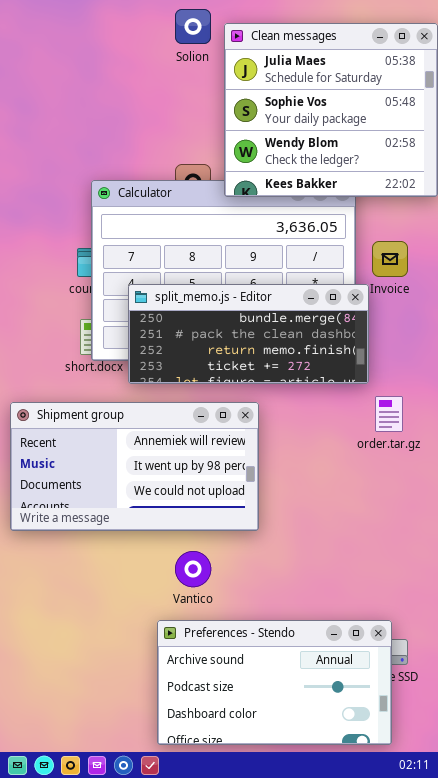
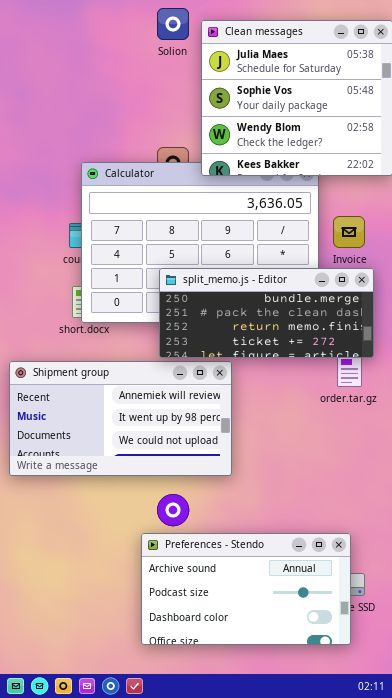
split_memo.js - Editor: [128,284,369,384] -> [159,268,374,358], moved
Preferences - Stendo: [157,620,392,745] -> [141,533,351,645], moved

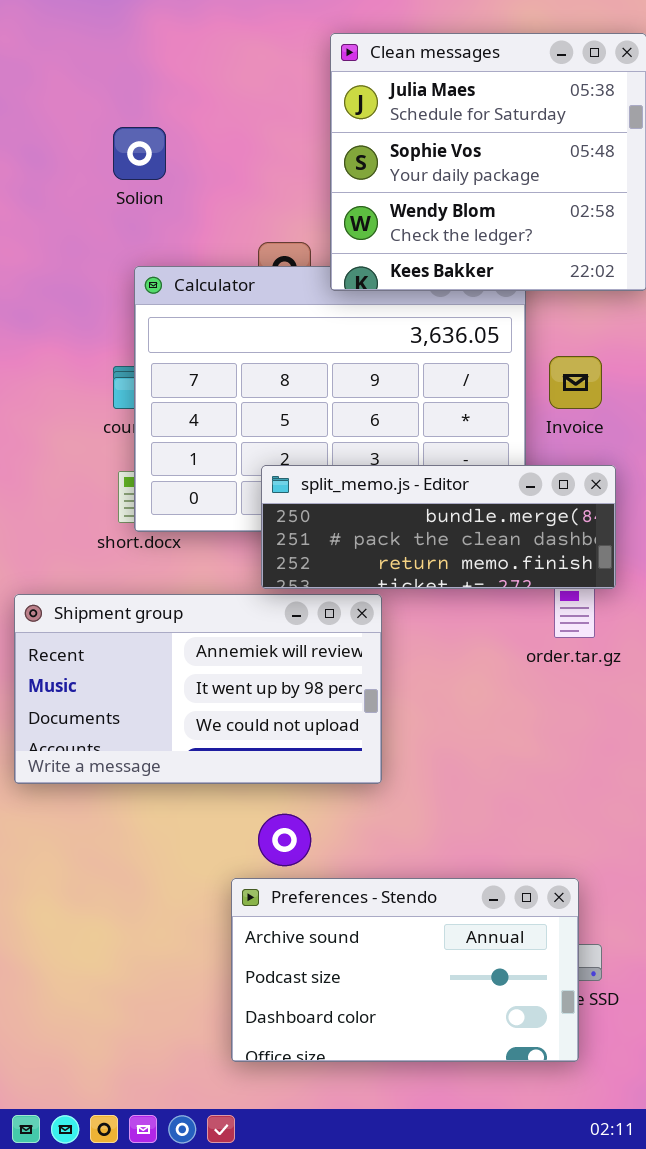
Solion: [157,8,189,40] -> [113,127,166,180], moved
split_memo.js - Editor: [159,268,374,358] -> [261,465,616,589], resized

